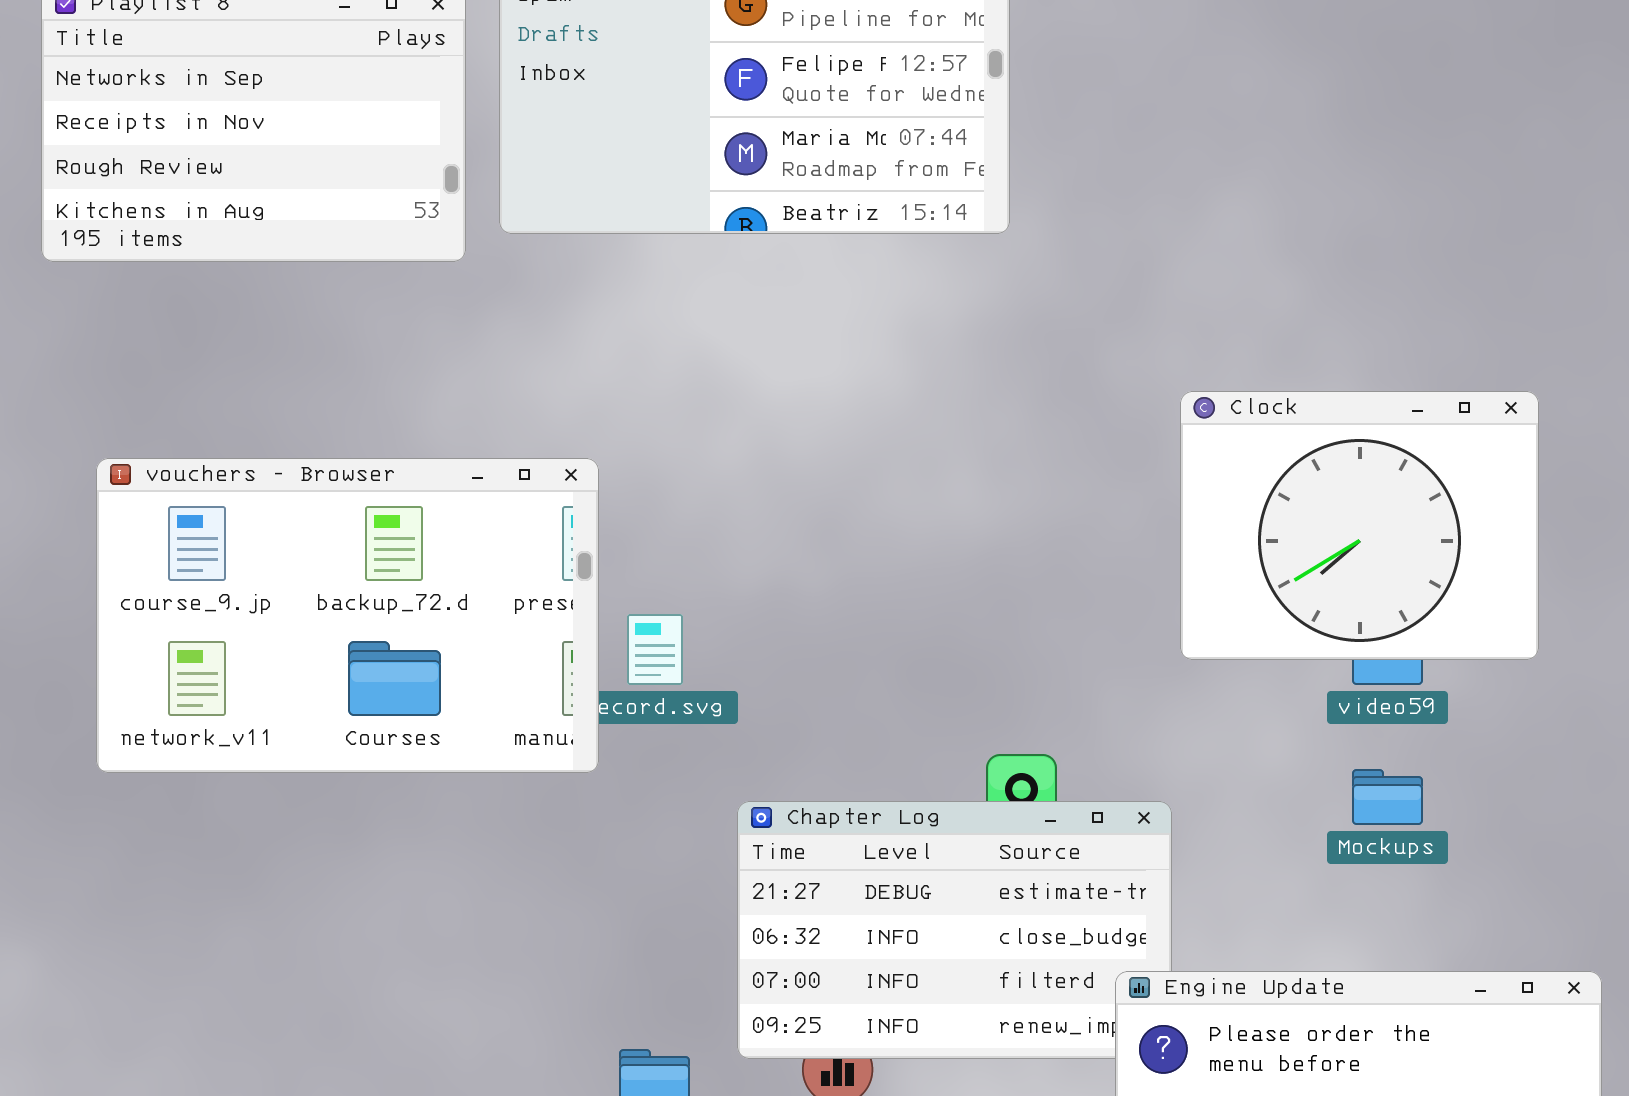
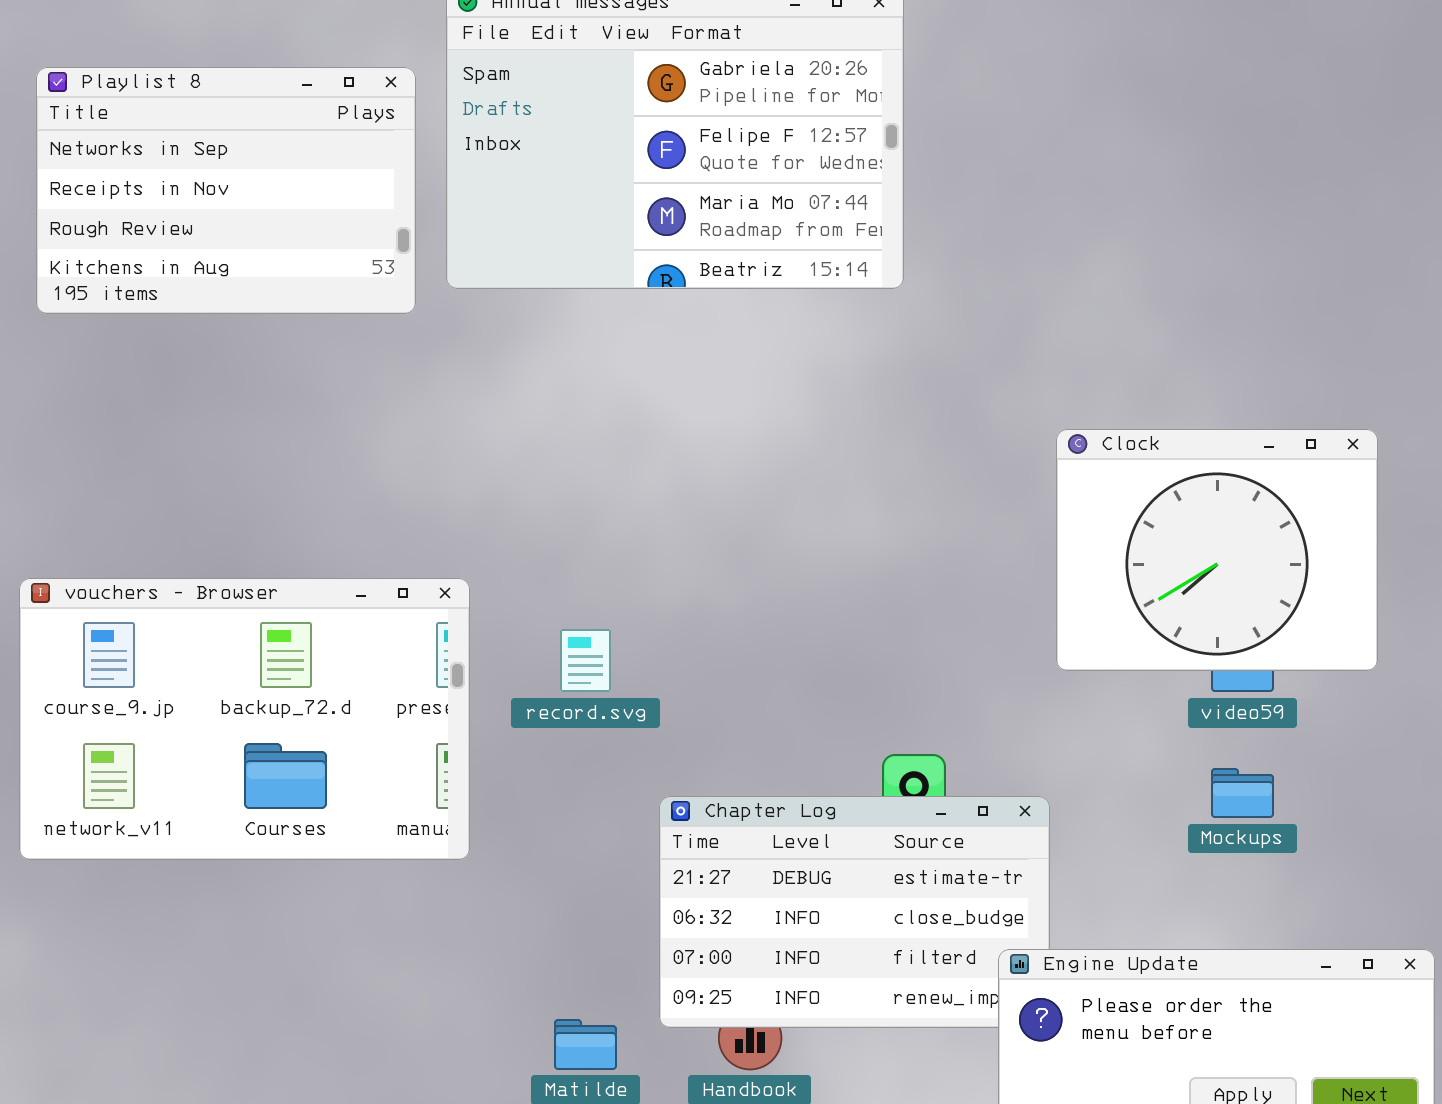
vouchers - Browser: [96,458,599,773] -> [19,578,470,860], moved

